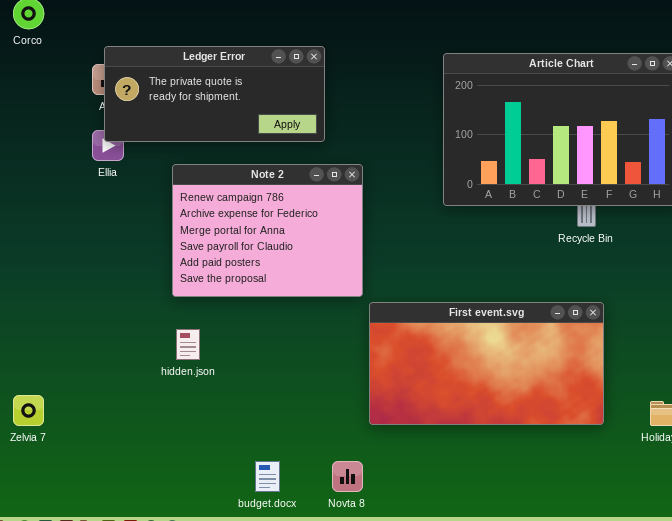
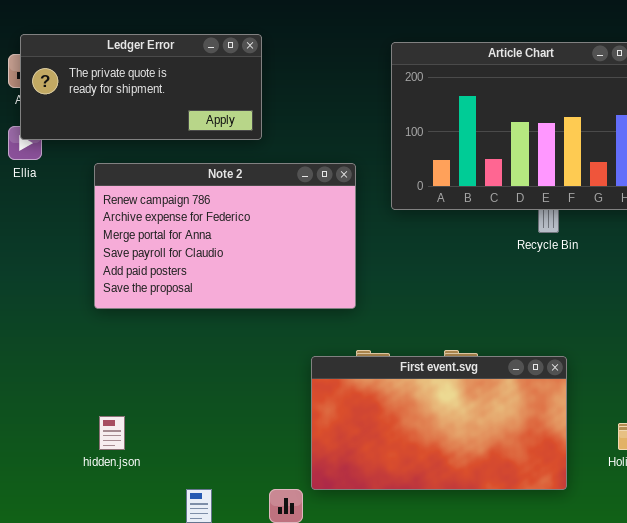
Note 2: [172,164,363,297] -> [94,163,356,309], resized
First event.svg: [369,302,604,425] -> [311,356,567,490], moved
hidden.json: [176,329,200,360] -> [99,416,125,450], moved

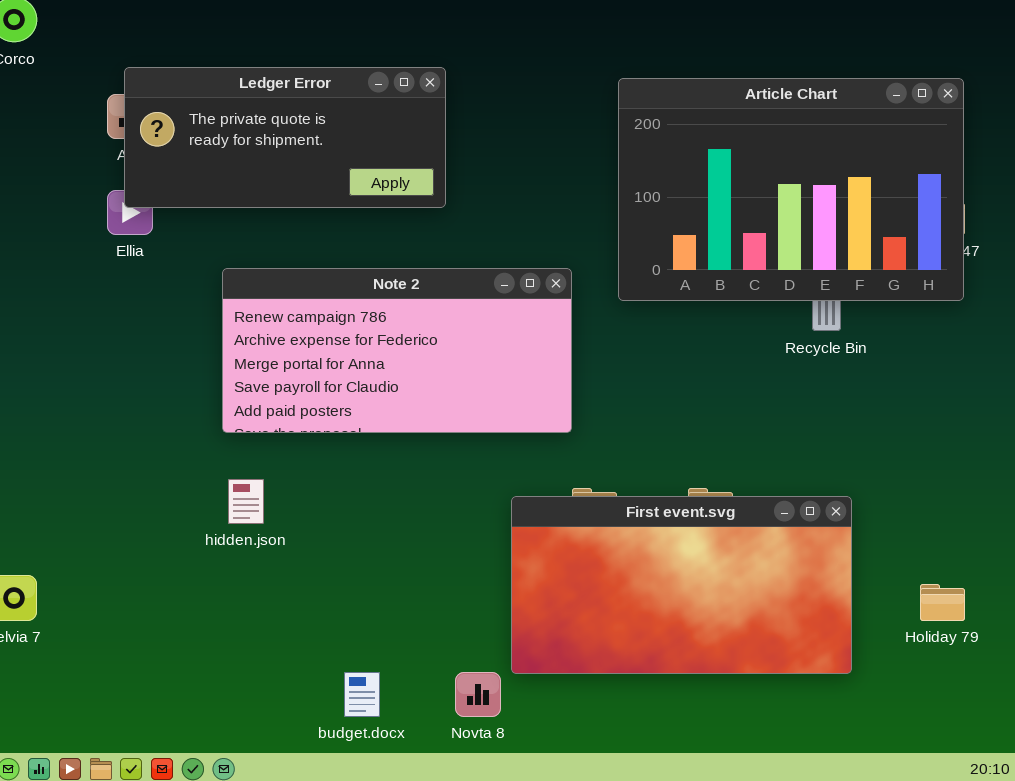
Note 2: [94,163,356,309] -> [222,268,572,433], resized
hidden.json: [99,416,125,450] -> [228,479,264,524], moved

